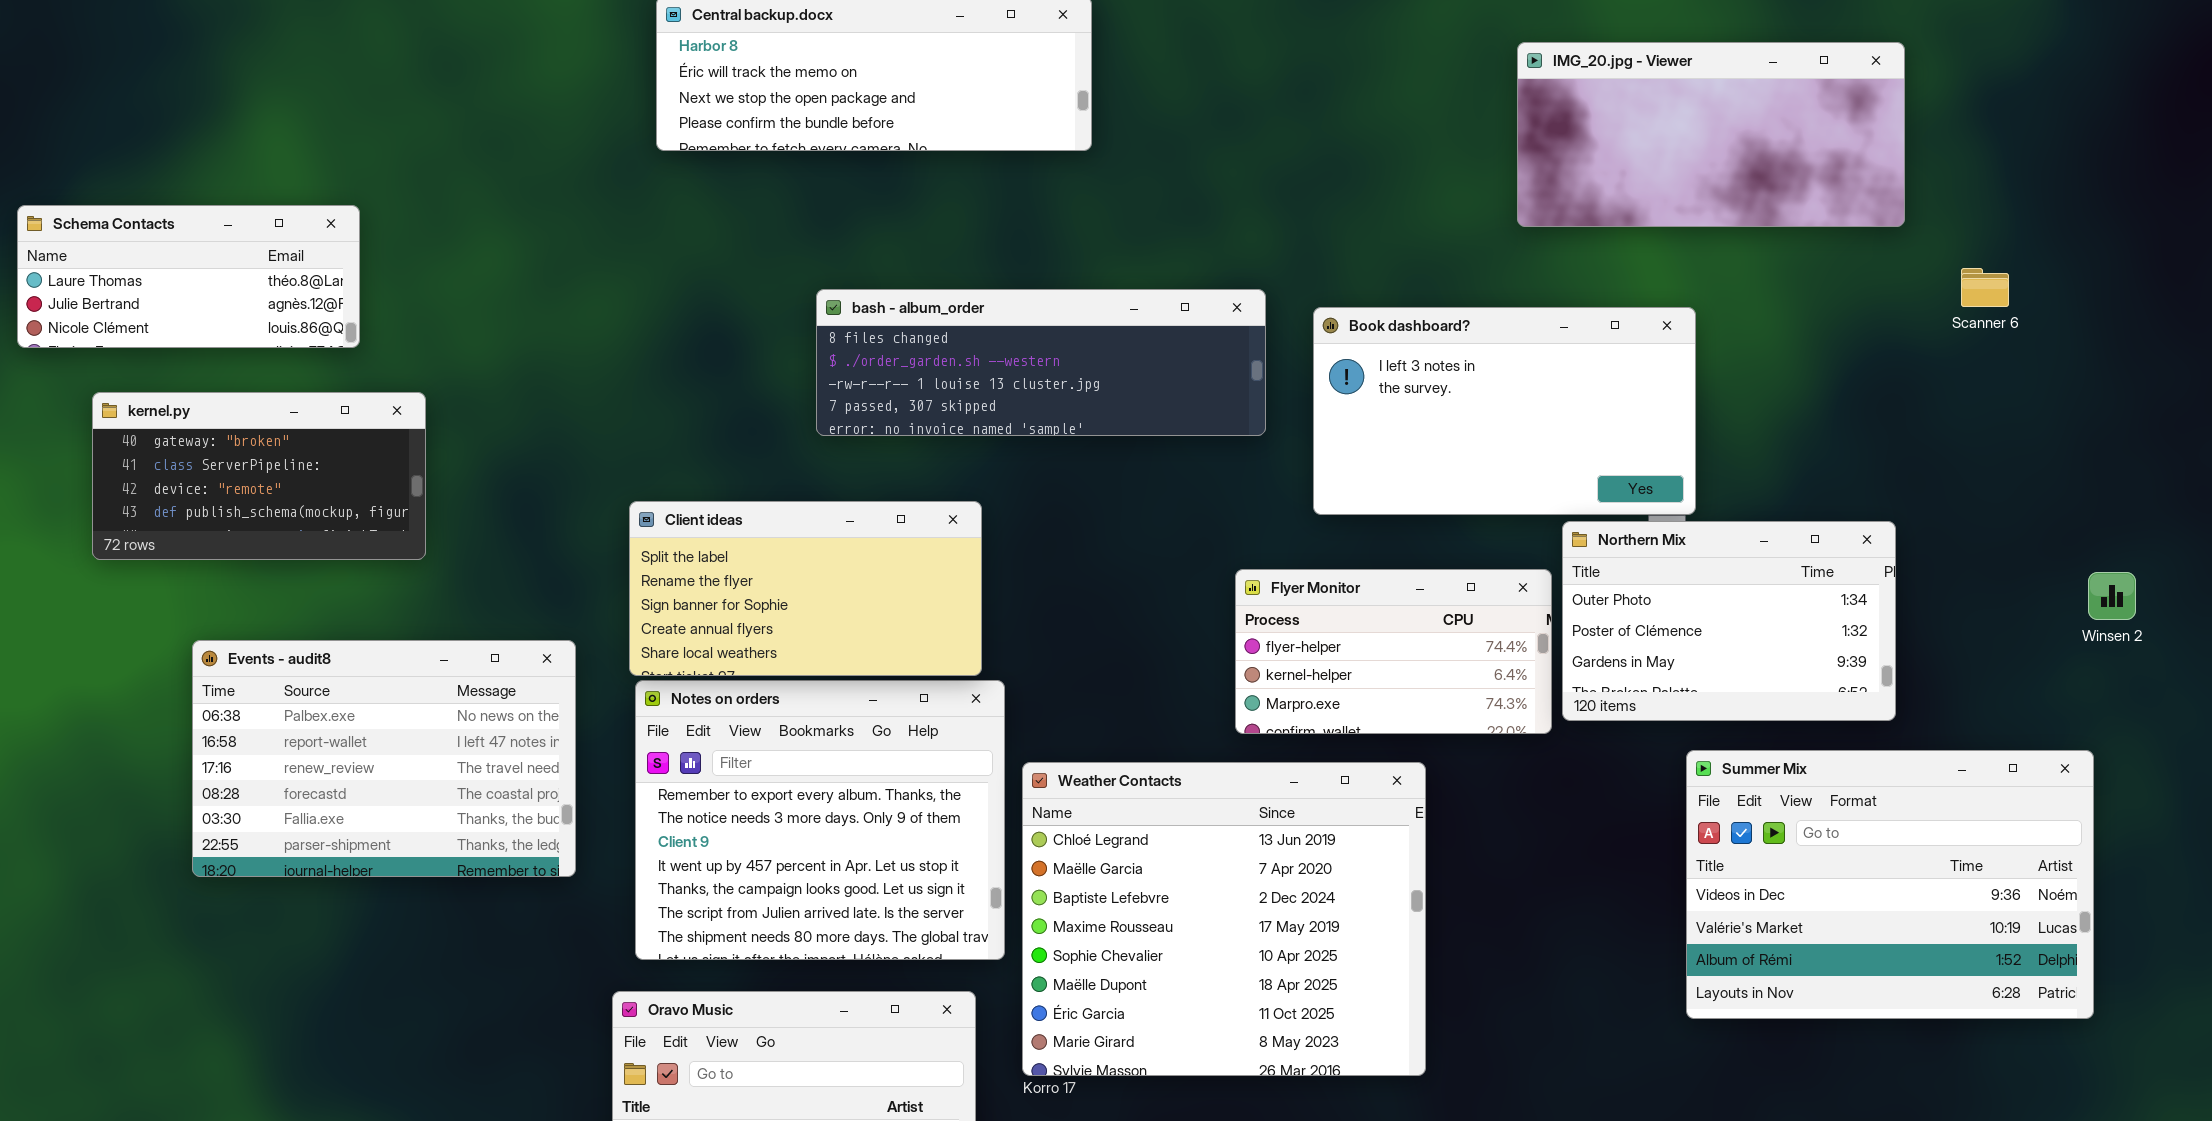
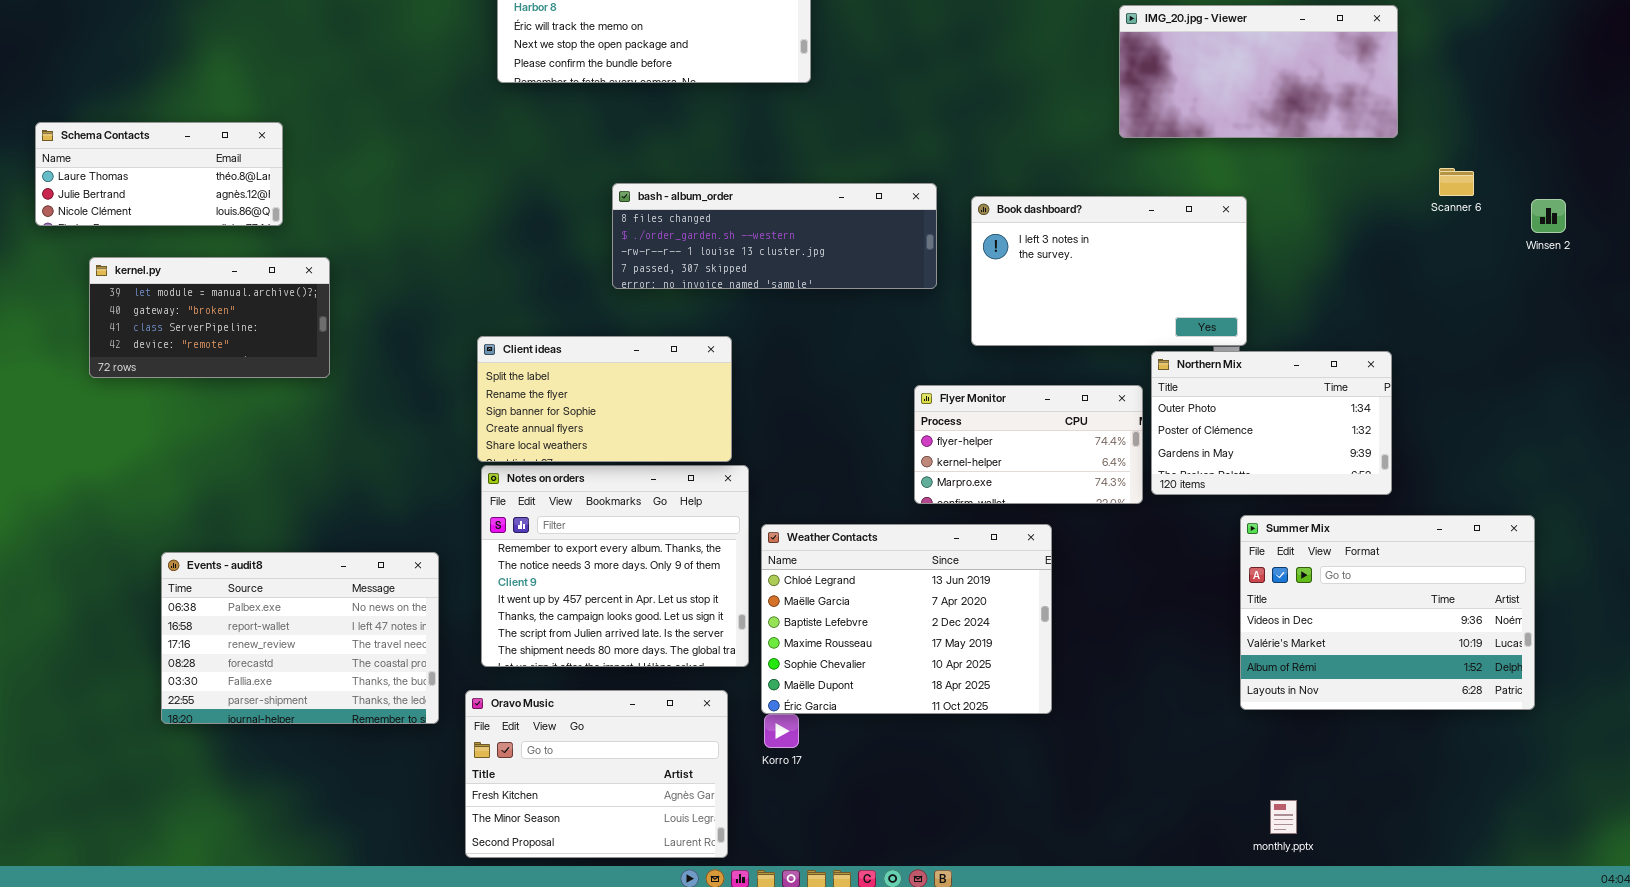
kernel.py: [92,392,426,560] -> [89,257,330,378], scrolled up 1 row
Winsen 2: [2088,572,2136,620] -> [1531,199,1566,233], moved
Events - audit8: [192,640,576,877] -> [161,552,439,724], moved
Weather Contacts: [1022,762,1426,1076] -> [761,524,1052,714], resized

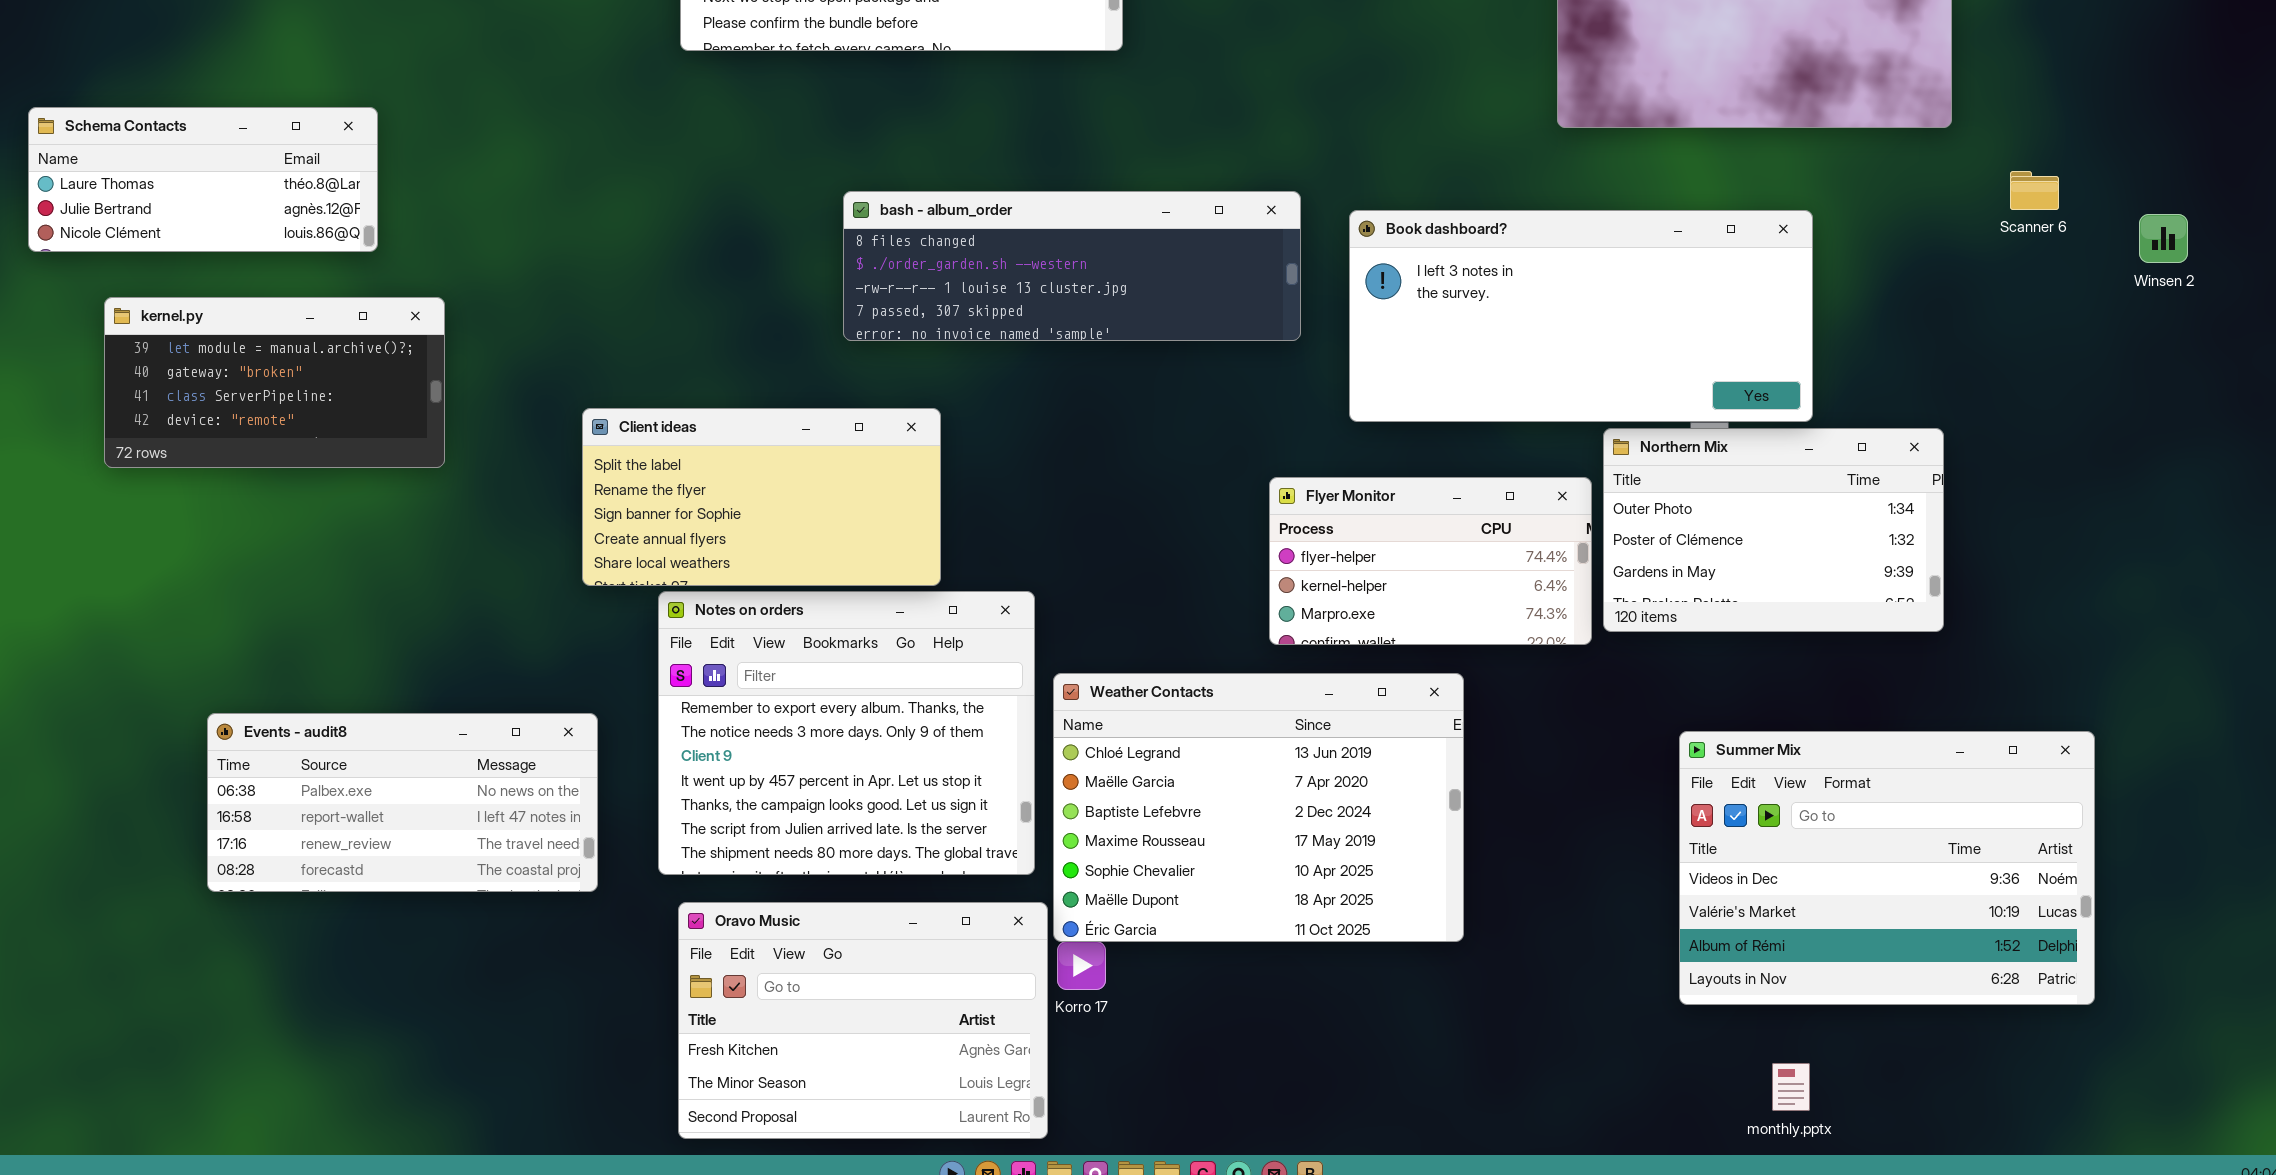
Book dashboard?: [971,196,1247,346] -> [1349,210,1813,422], resized
Client ideas: [477,336,732,462] -> [582,408,941,586], moved
Summer Mix: [1240,515,1535,710] -> [1679,731,2095,1005], moved
Events - audit8: [161,552,439,724] -> [207,713,598,892], resized
Oravo Music: [465,690,728,858] -> [678,902,1048,1139], moved

